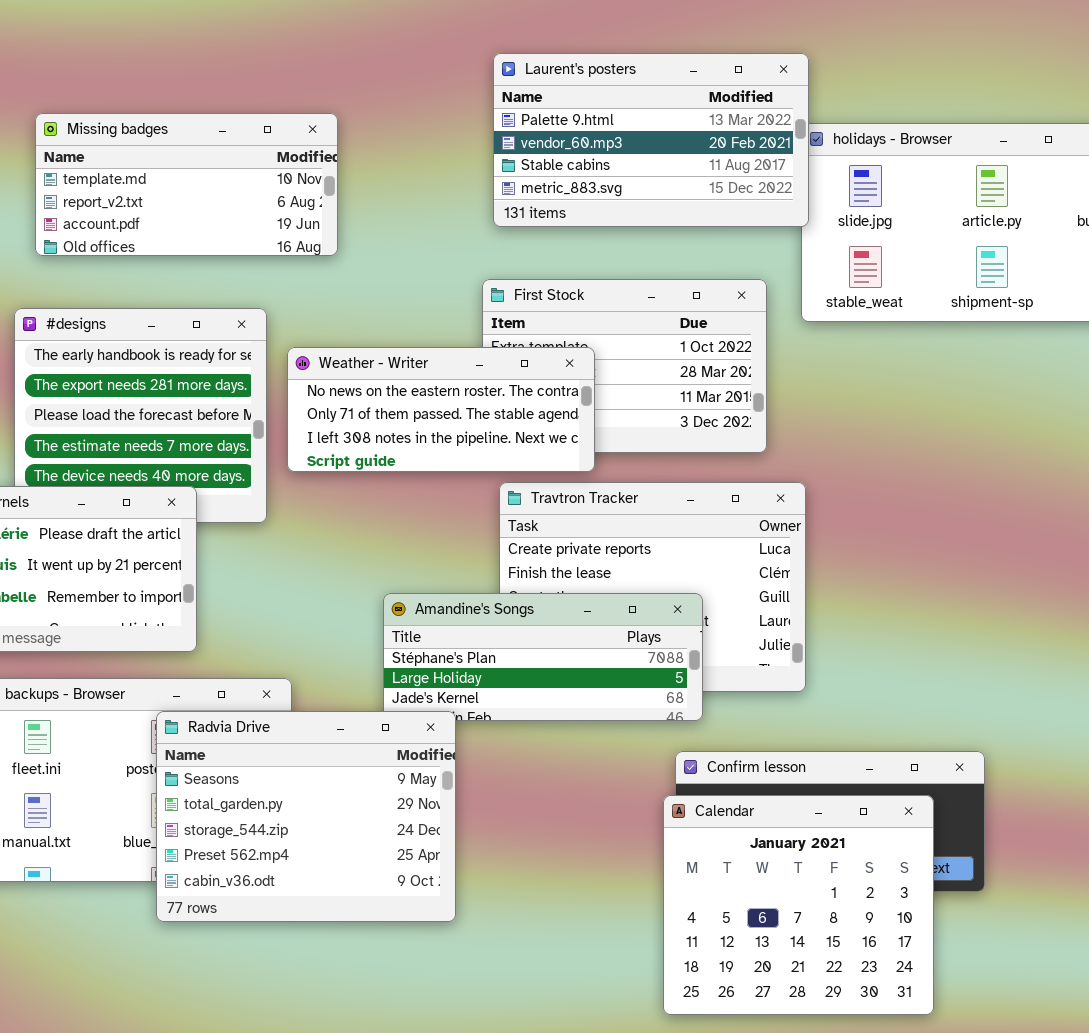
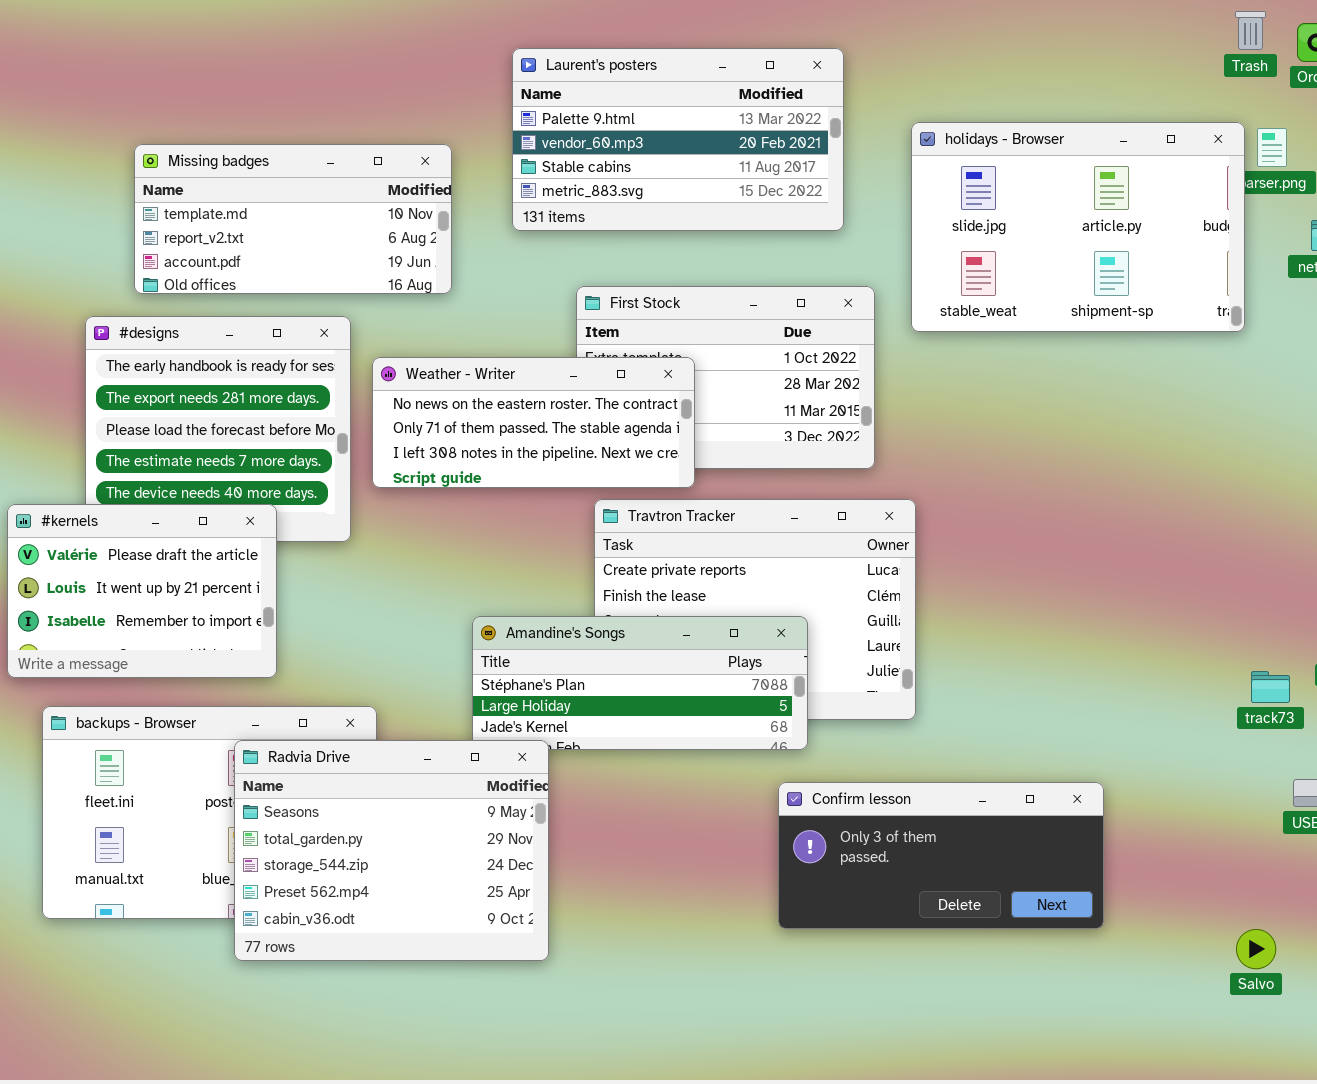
Laurent's posters: [493,53,809,227] -> [512,48,844,231], moved
Missing badges: [35,113,338,256] -> [134,144,452,294], moved
Calendar: [663,795,934,1015] -> none, closed

